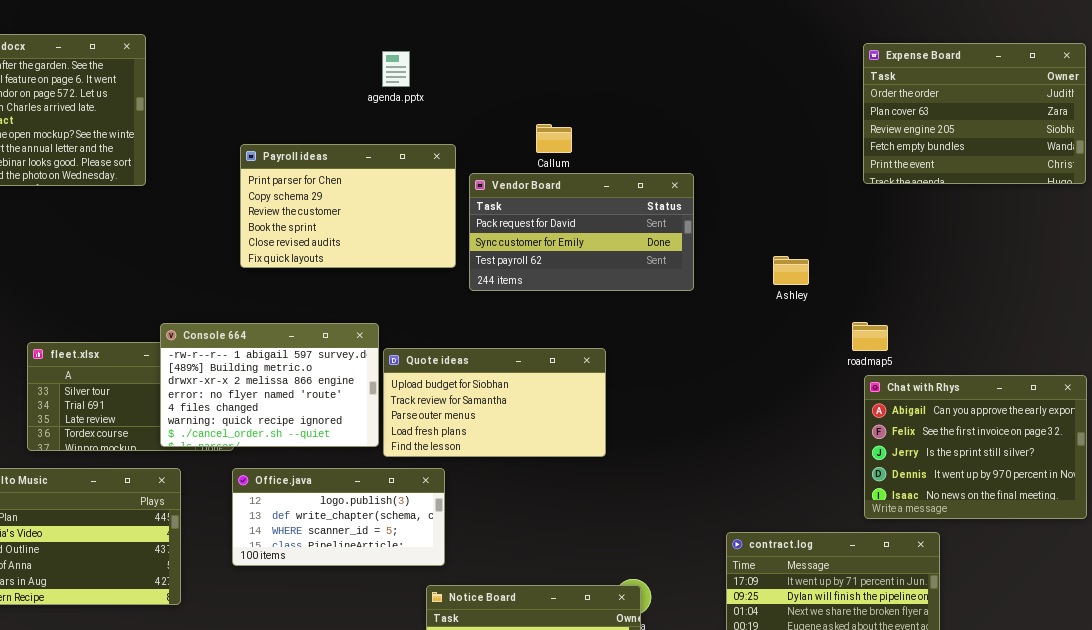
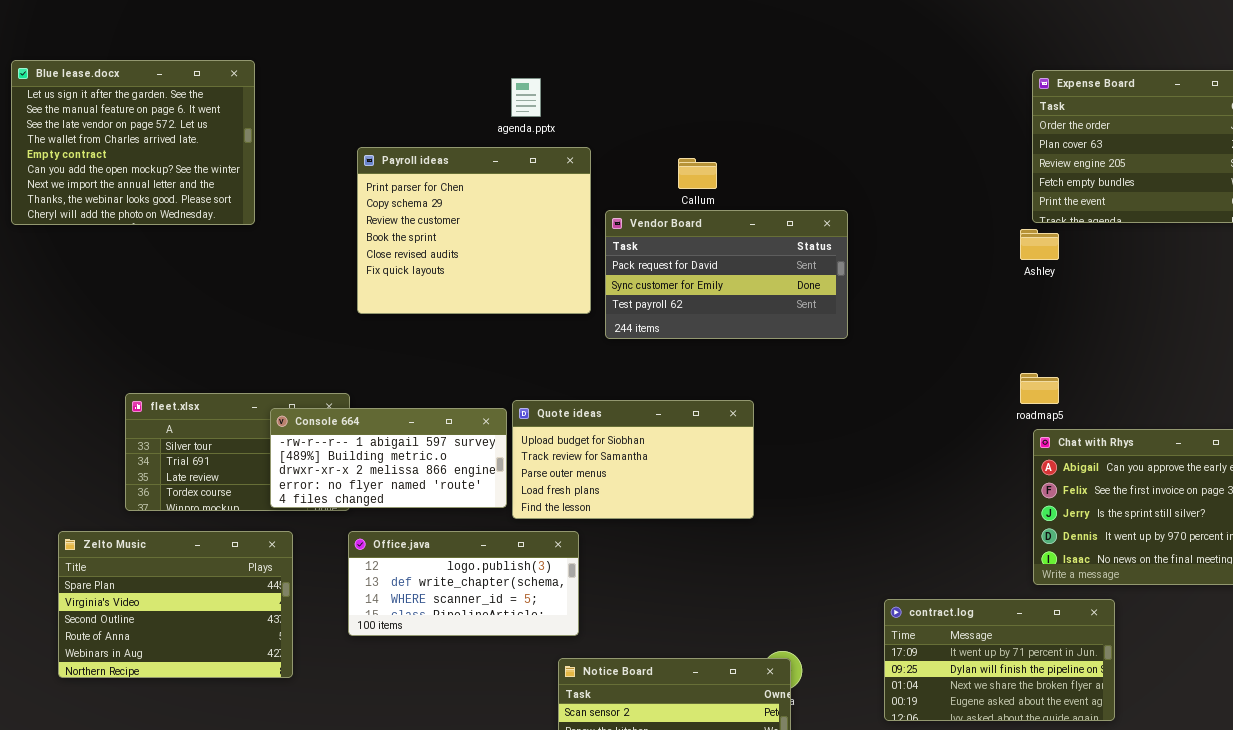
Payroll ideas: [240,144,456,268] -> [357,147,591,314], resized
Ashley: [773,256,809,285] -> [1020,229,1059,260], moved
Console 664: [160,323,379,447] -> [270,408,507,508], resized

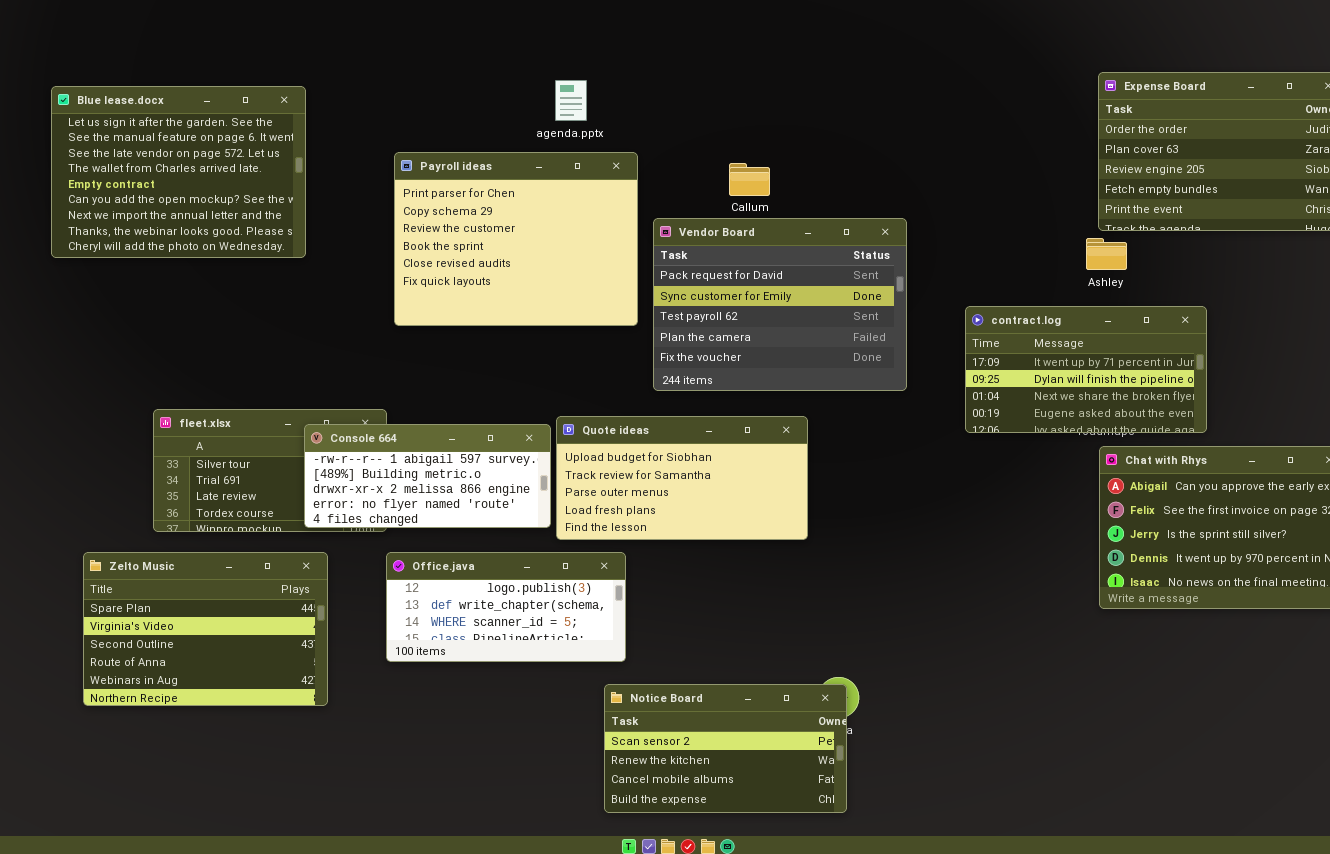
Blue lease.docx: [11,60,255,225] -> [51,86,306,258], moved
Vendor Board: [605,210,848,339] -> [653,218,907,391], resized
contract.log: [884,599,1115,721] -> [965,306,1207,433], moved

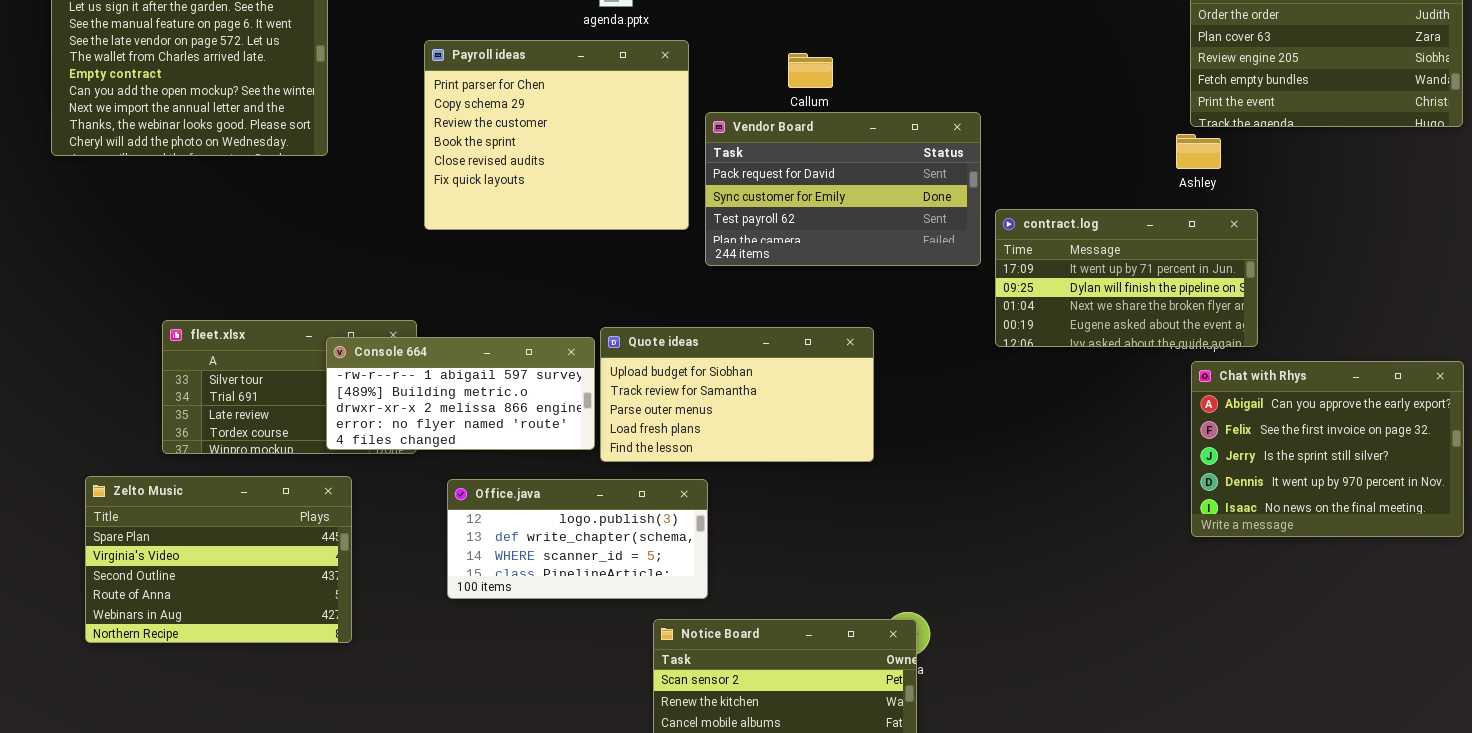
Vendor Board: [653,218,907,391] -> [705,112,981,266], resized
contract.log: [965,306,1207,433] -> [995,209,1258,347], moved
Office.java: [386,552,626,662] -> [447,479,708,599], moved

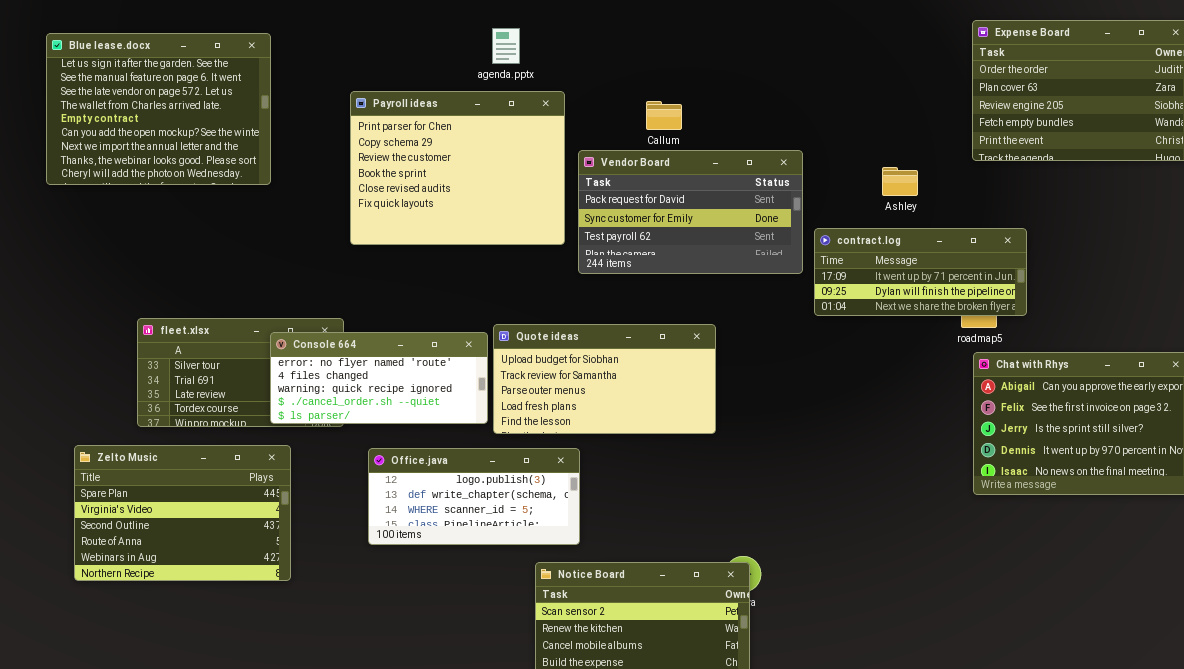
Ashley: [1176,134,1221,169] -> [882,167,918,196], moved
contract.log: [995,209,1258,347] -> [814,228,1027,316], resized
Console 664: [326,337,595,450] -> [270,332,488,424], scrolled down 3 rows

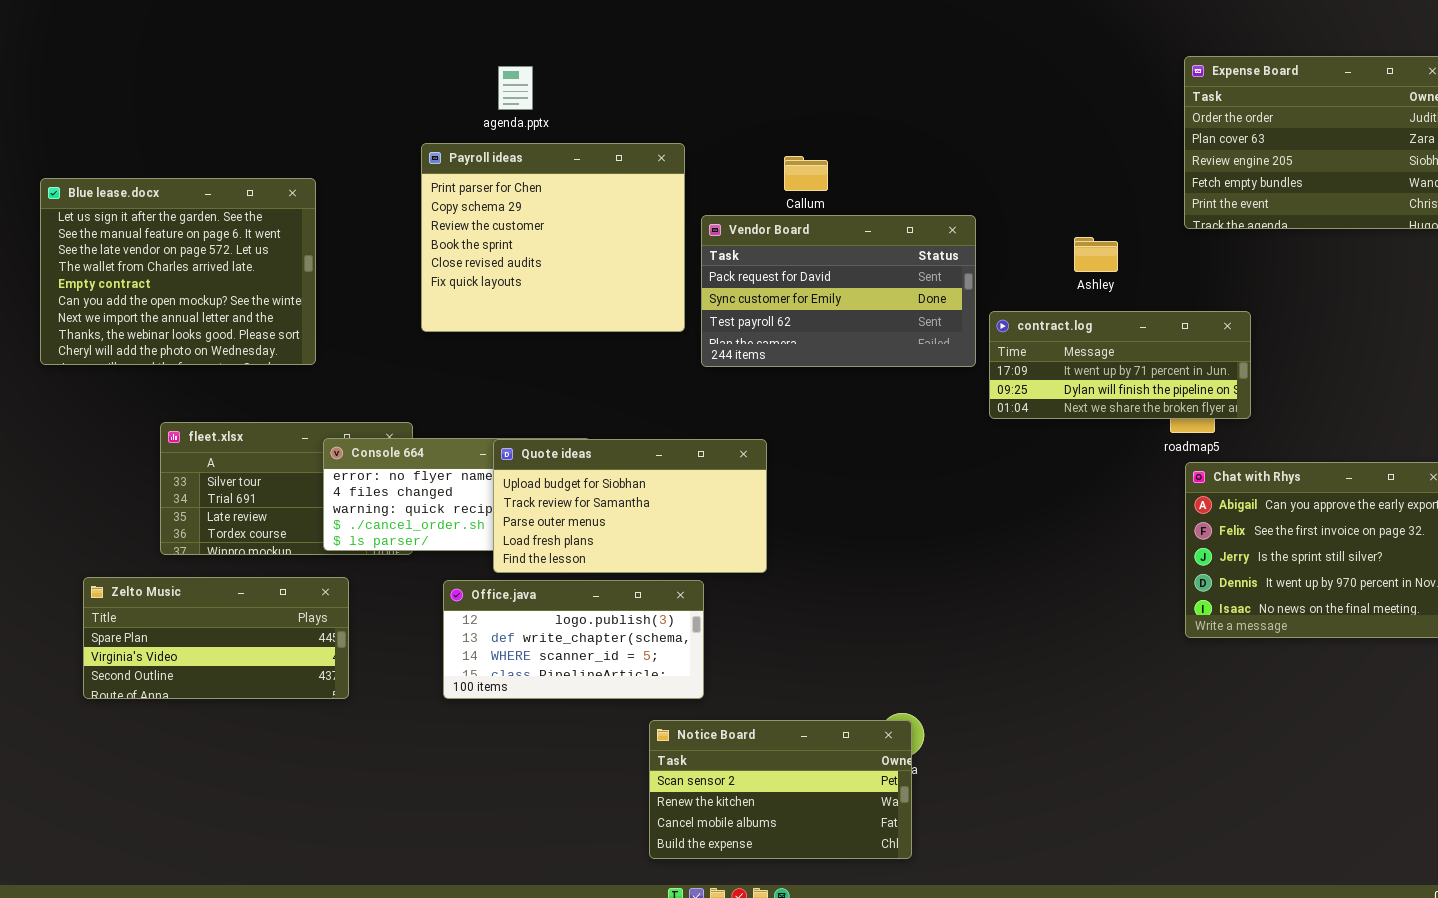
agenda.pptx: [492,28,520,64] -> [498,66,533,110], moved
Blue lease.docx: [46,33,271,185] -> [40,178,316,365], moved
Quote ideas: [493,324,716,434] -> [493,439,767,573], moved
Zelto Music: [74,445,291,581] -> [83,577,349,699], resized

